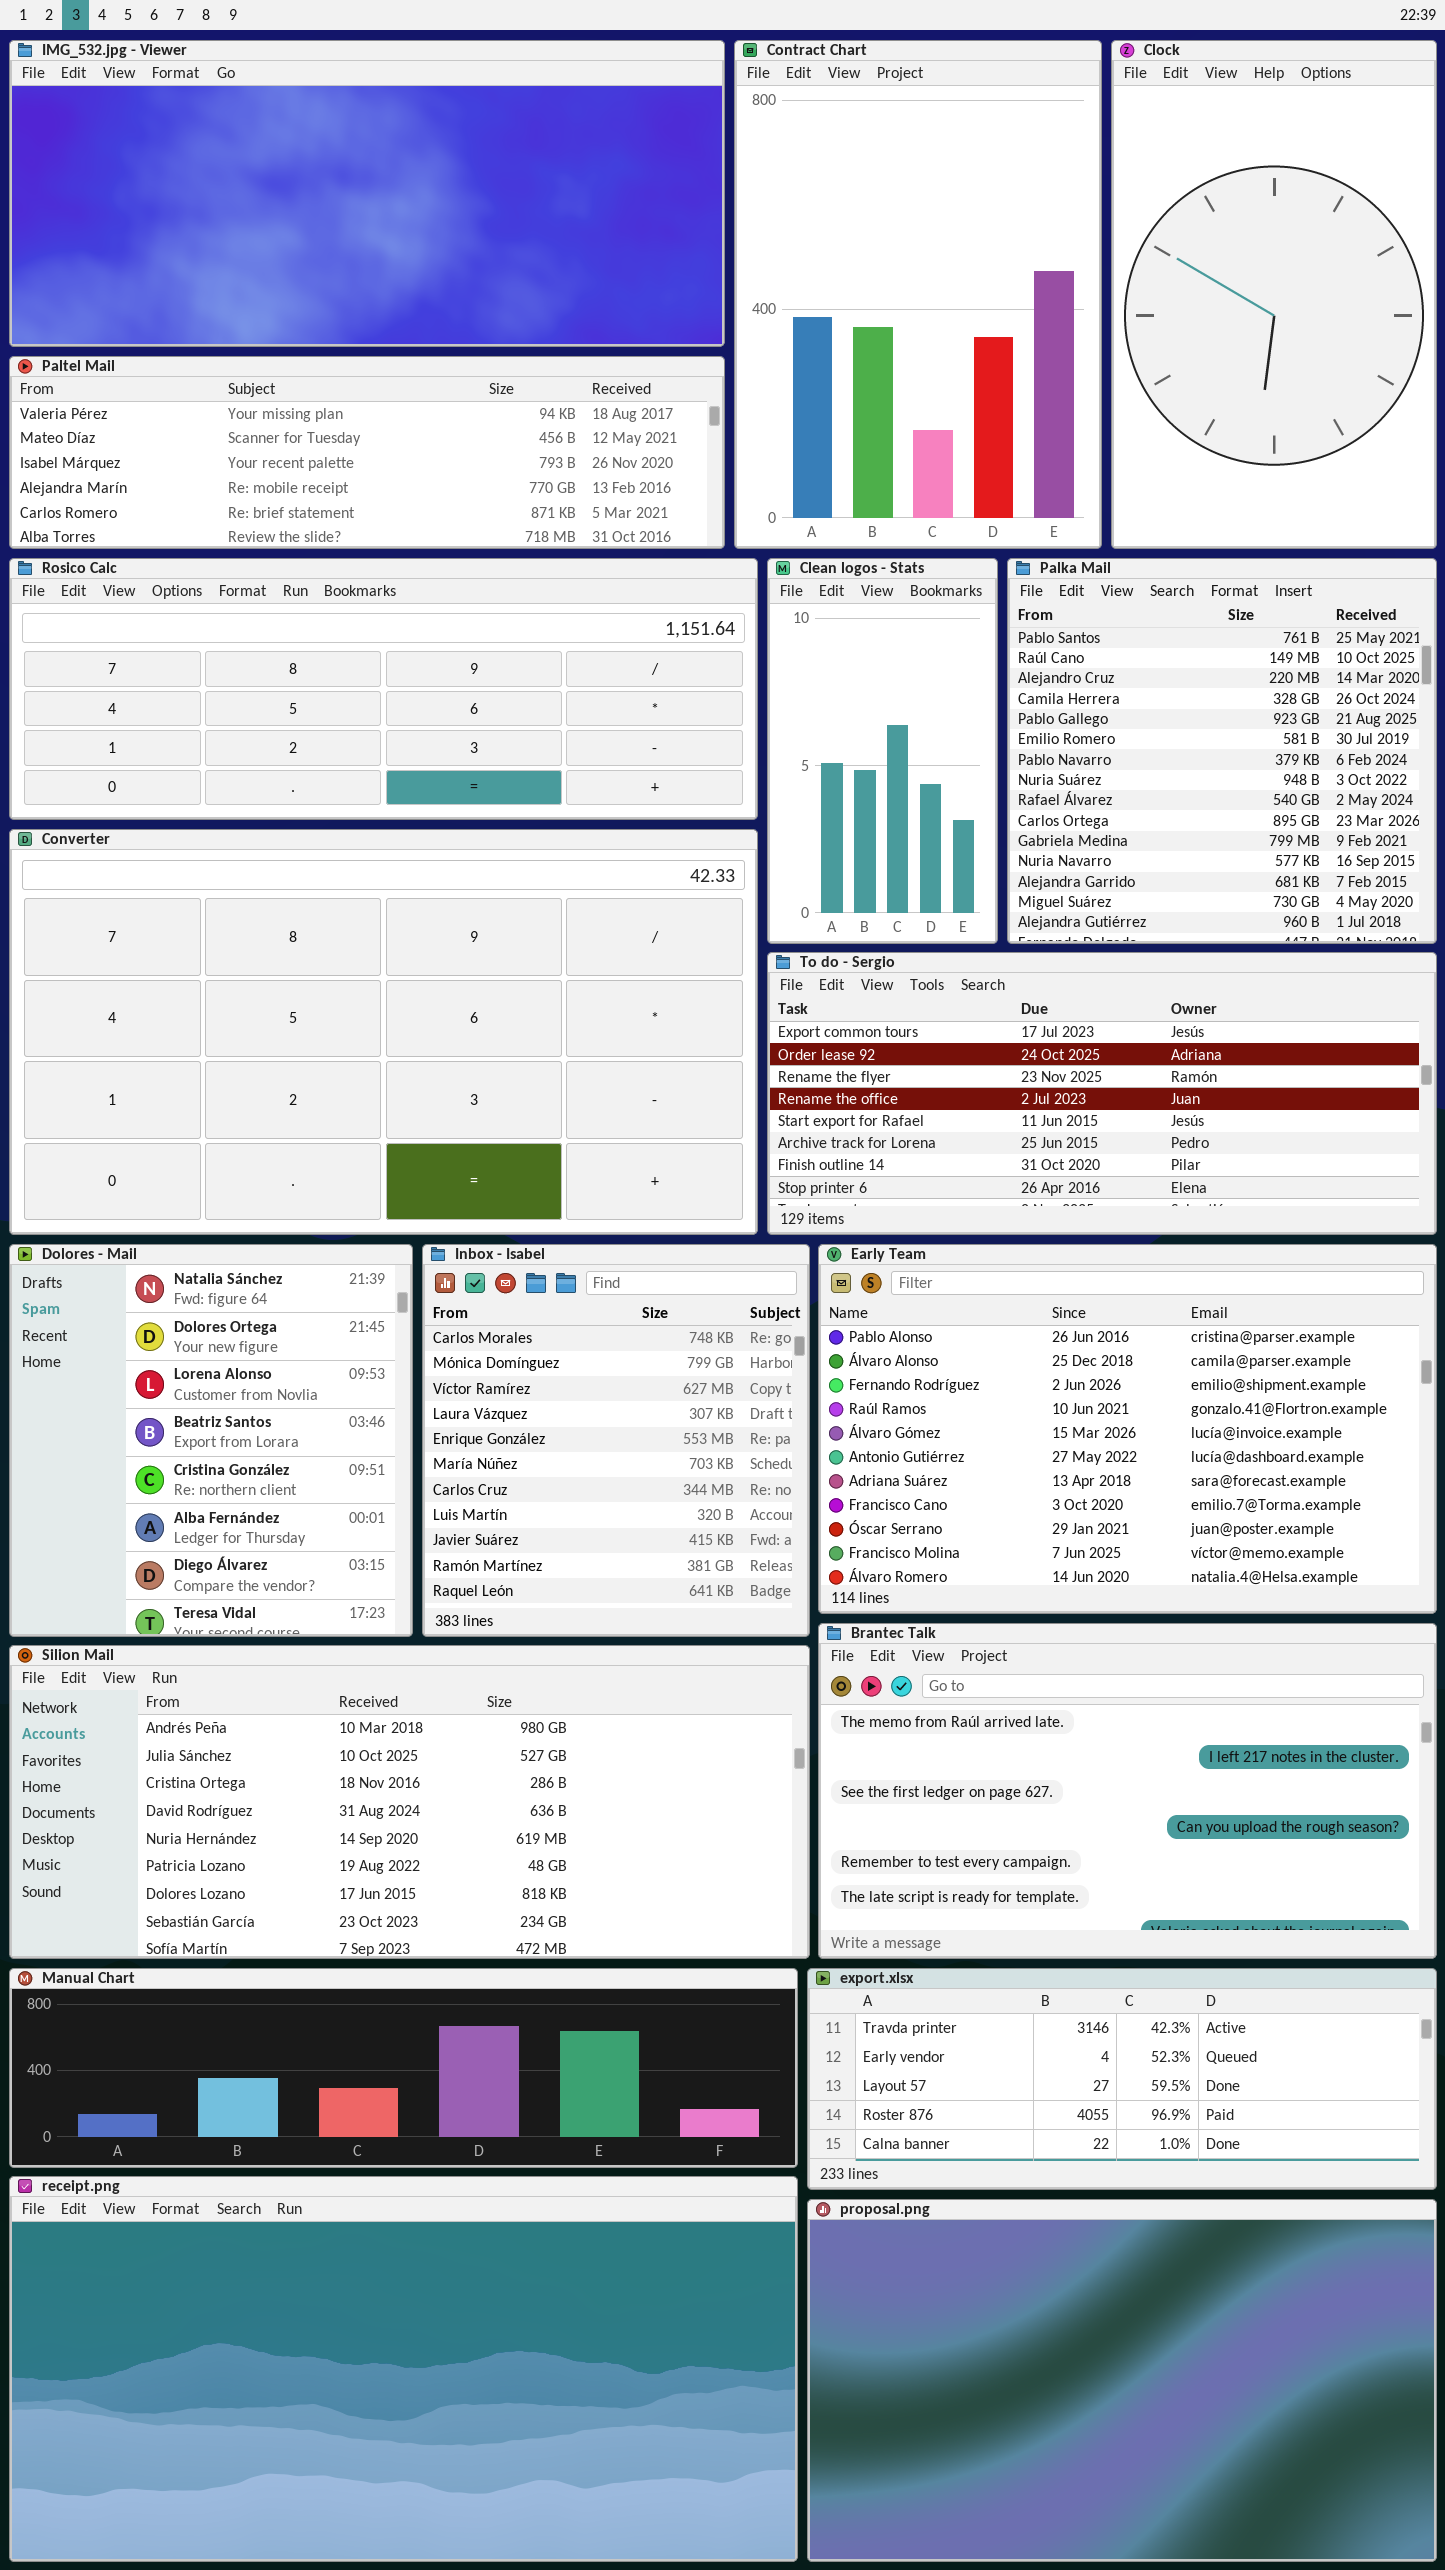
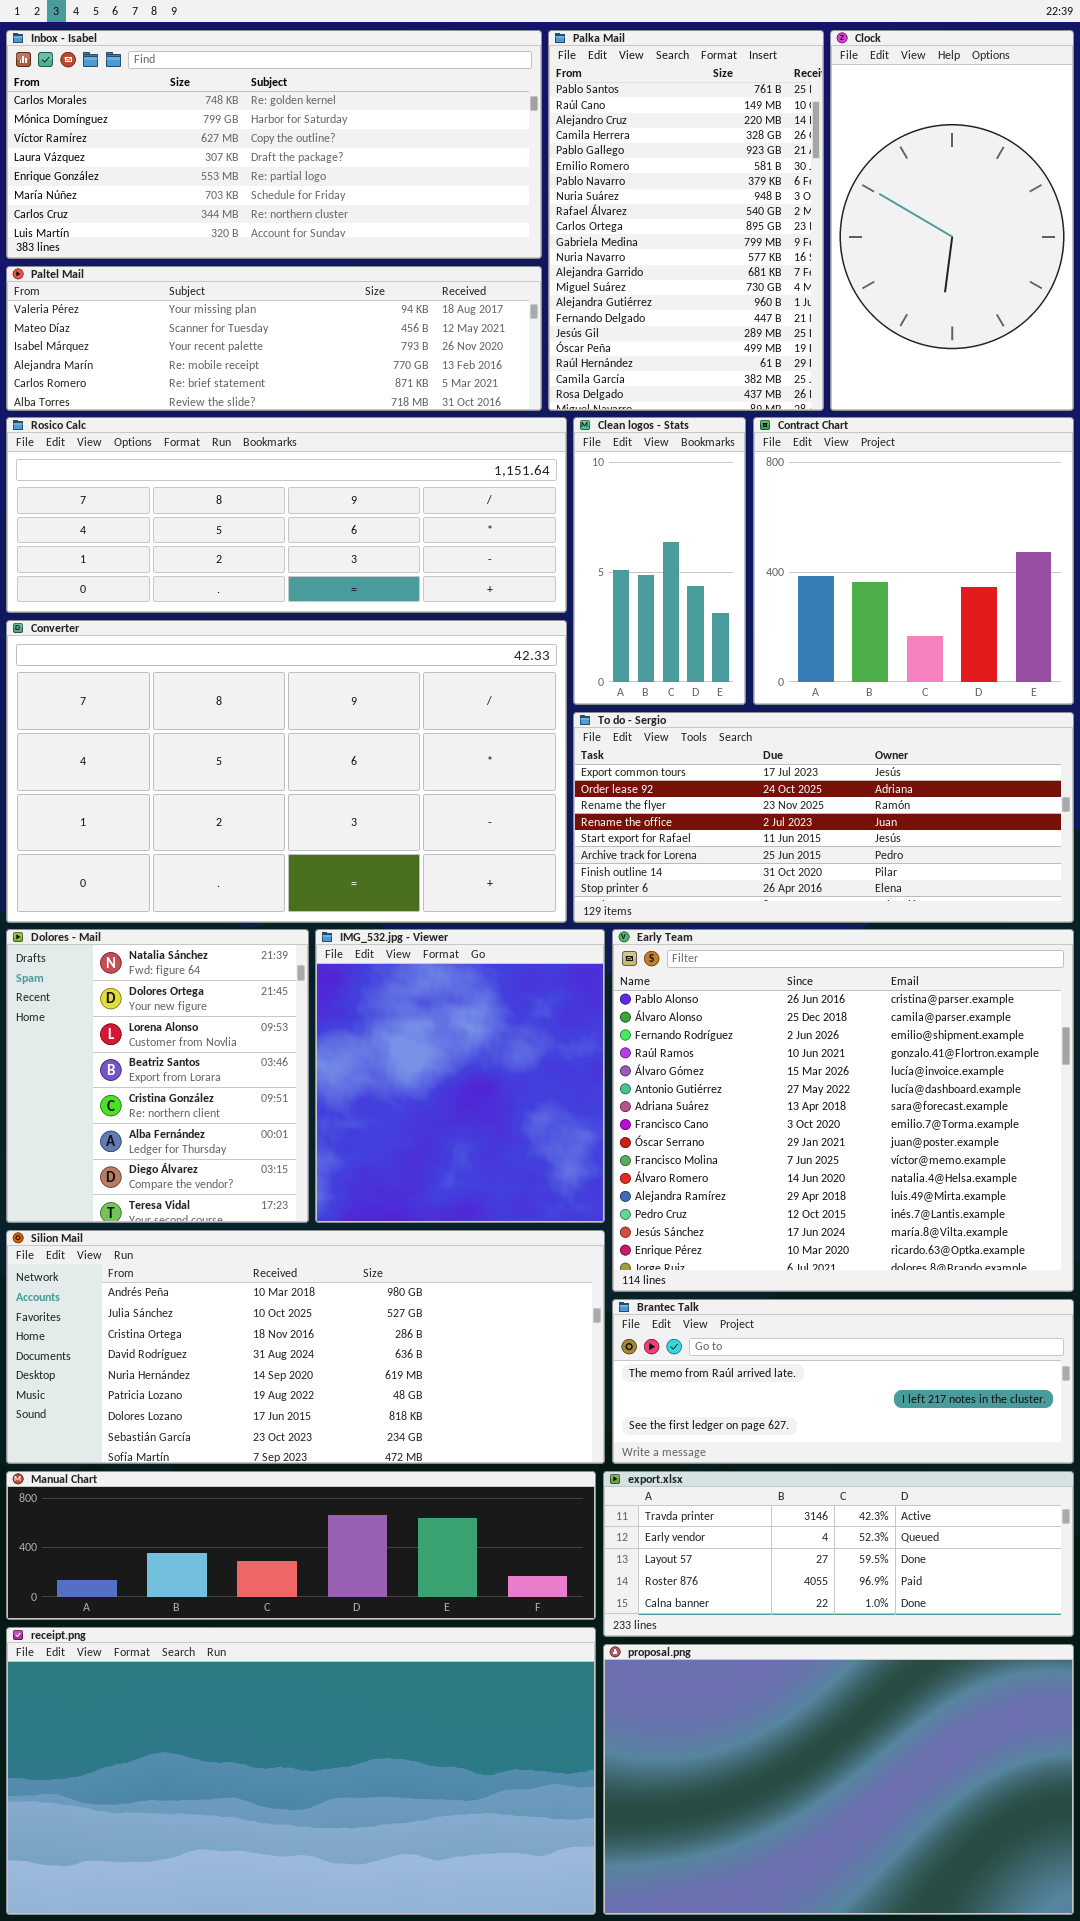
IMG_532.jpg - Viewer: [9,40,725,347] -> [315,929,605,1223], moved, resized
Contract Chart: [734,40,1102,549] -> [753,417,1074,705], moved, resized
Palka Mail: [1007,558,1437,944] -> [548,30,824,411], moved, resized
Inbox - Isabel: [422,1244,810,1637] -> [6,30,542,259], moved, resized
Early Team: [818,1244,1437,1614] -> [612,929,1074,1292], resized
Brantec Talk: [818,1623,1437,1959] -> [612,1299,1074,1464], resized

